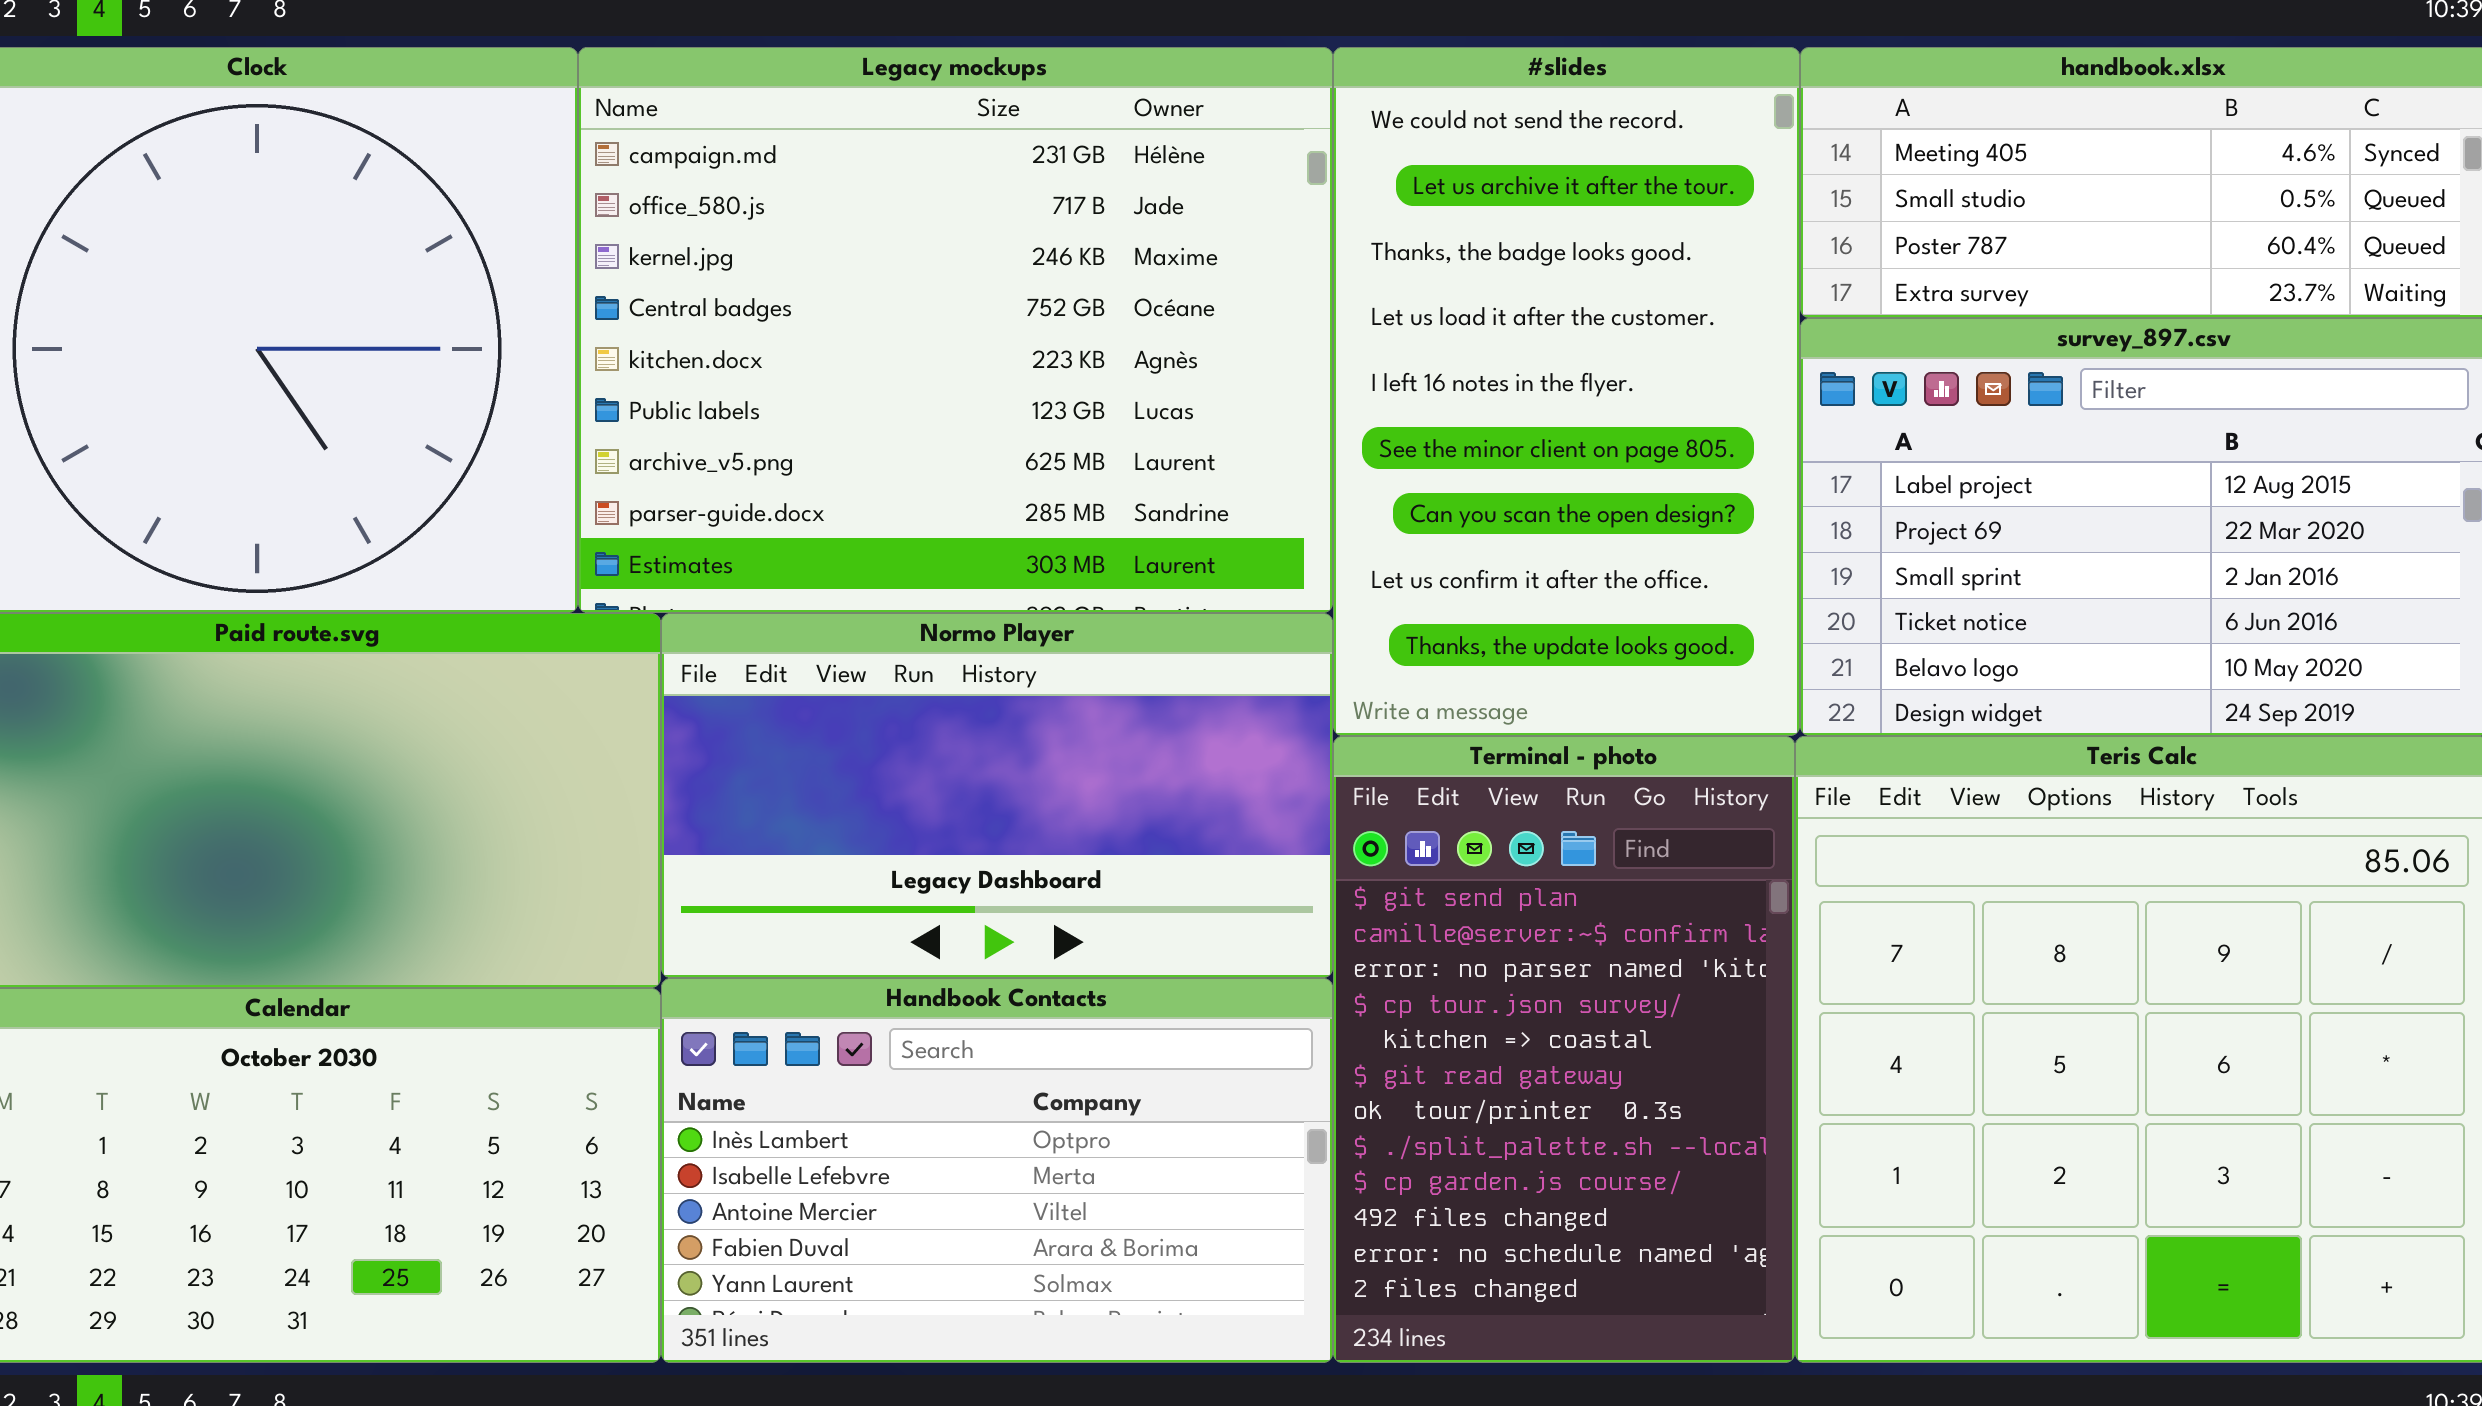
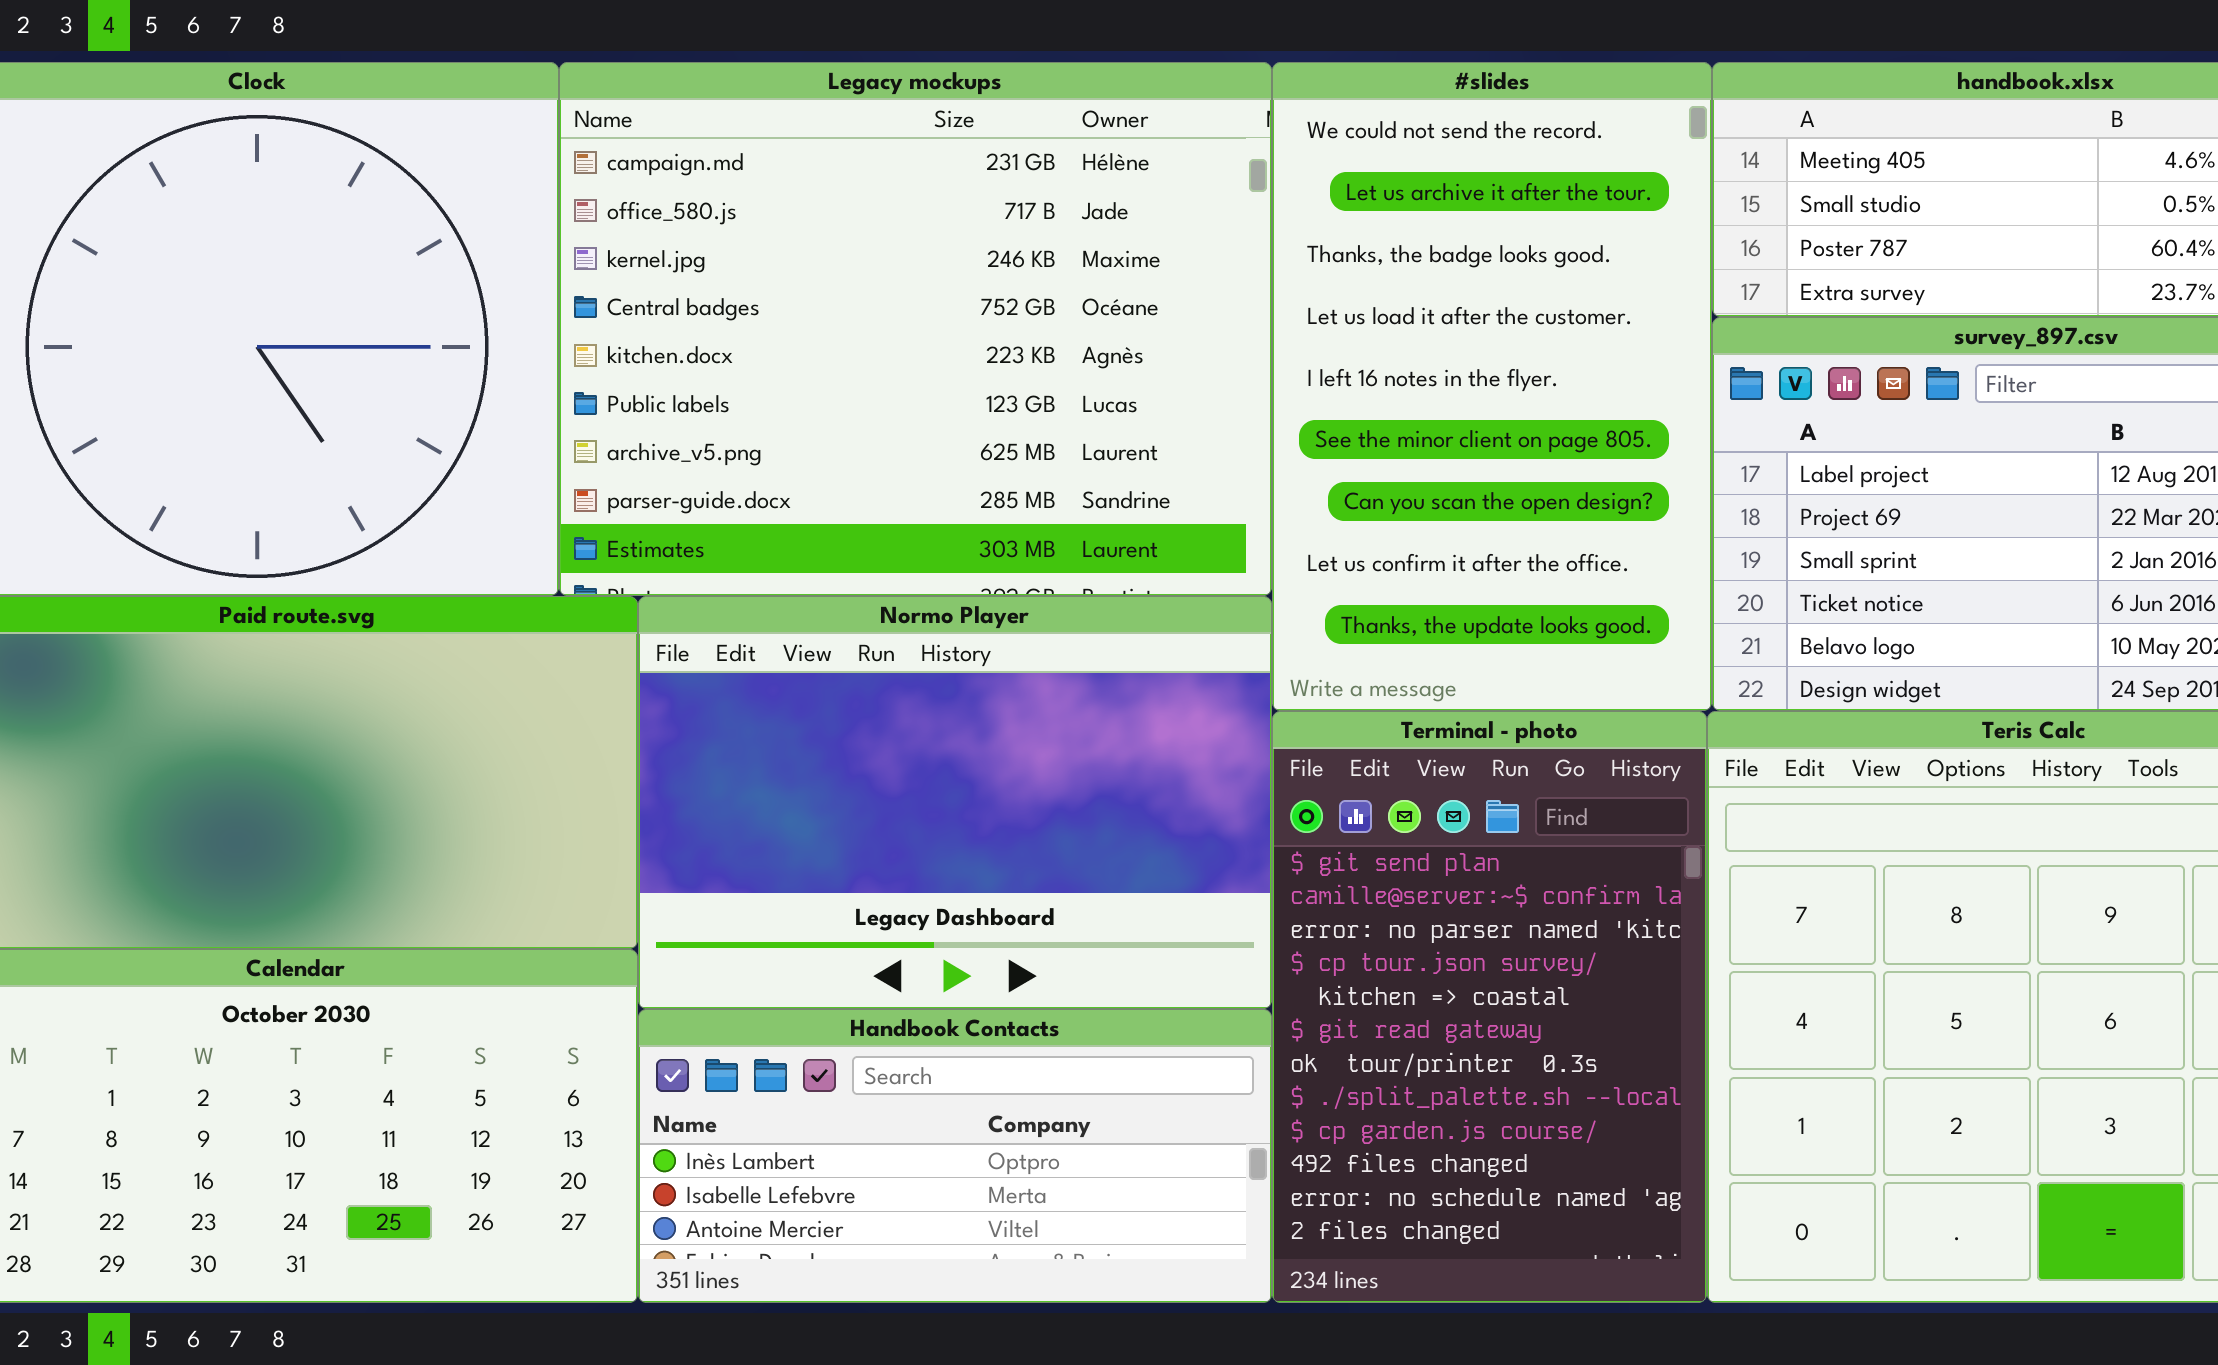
Normo Player: [661,613,1333,978] -> [638,596,1272,1009], resized
Handbook Contacts: [661,978,1333,1363] -> [638,1009,1272,1303], resized

